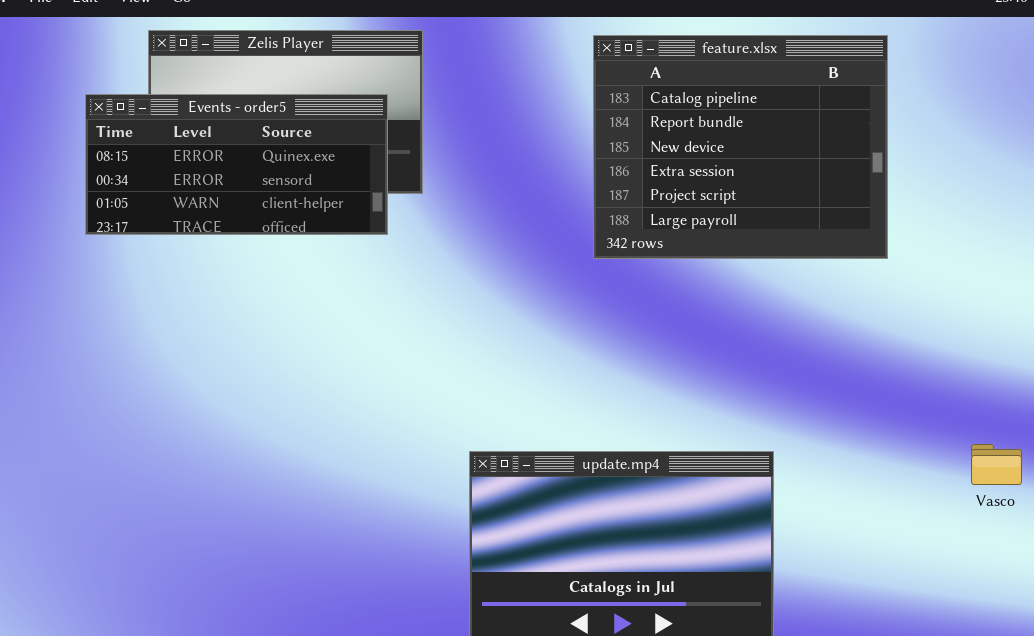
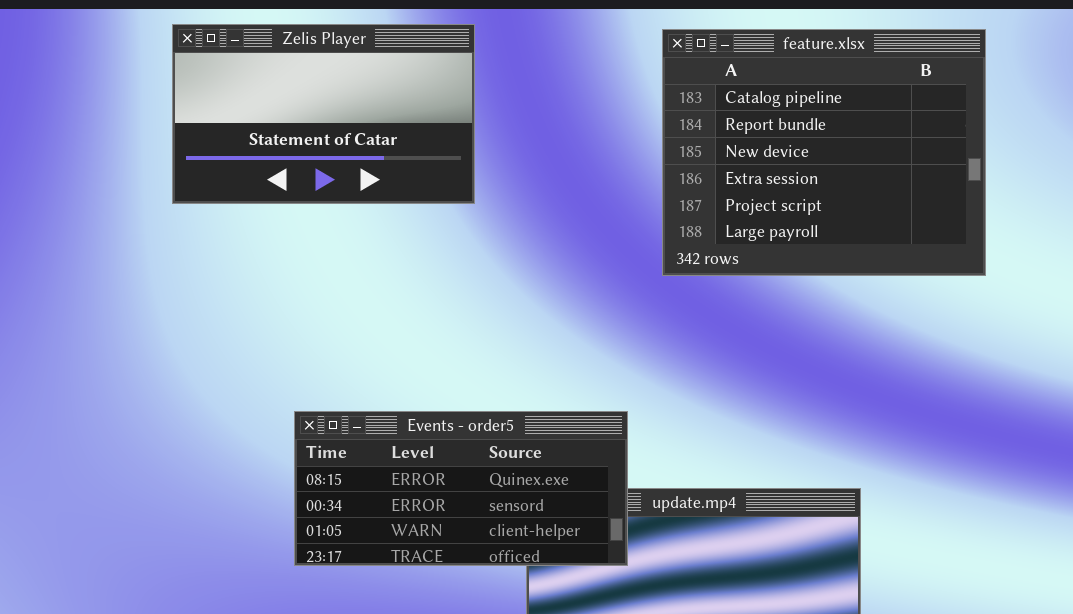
Events - order5: [85,94,388,235] -> [294,411,628,566], moved

